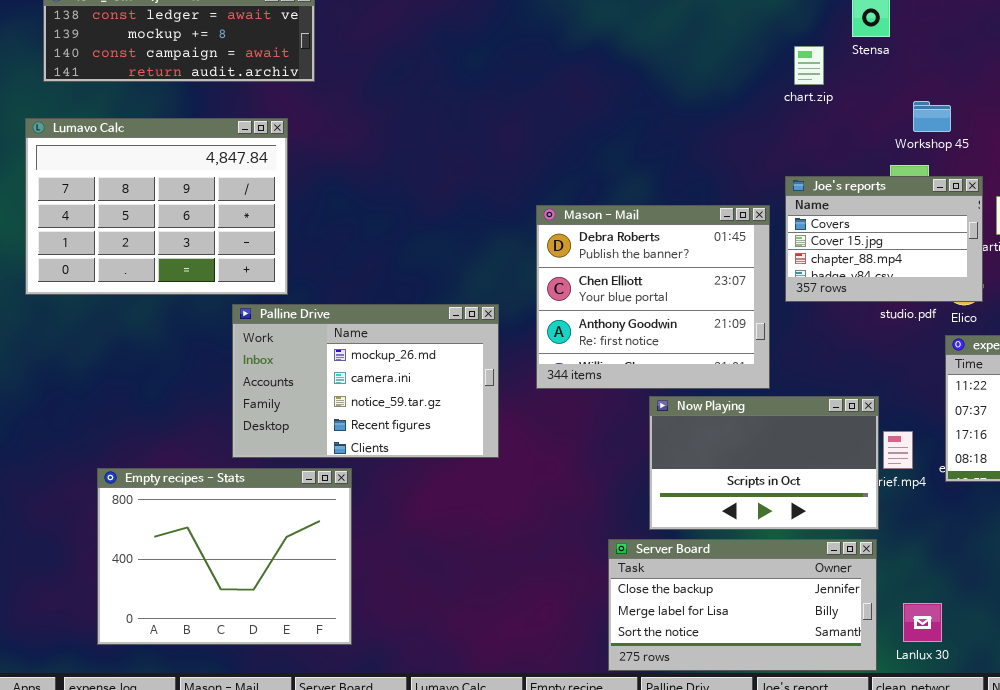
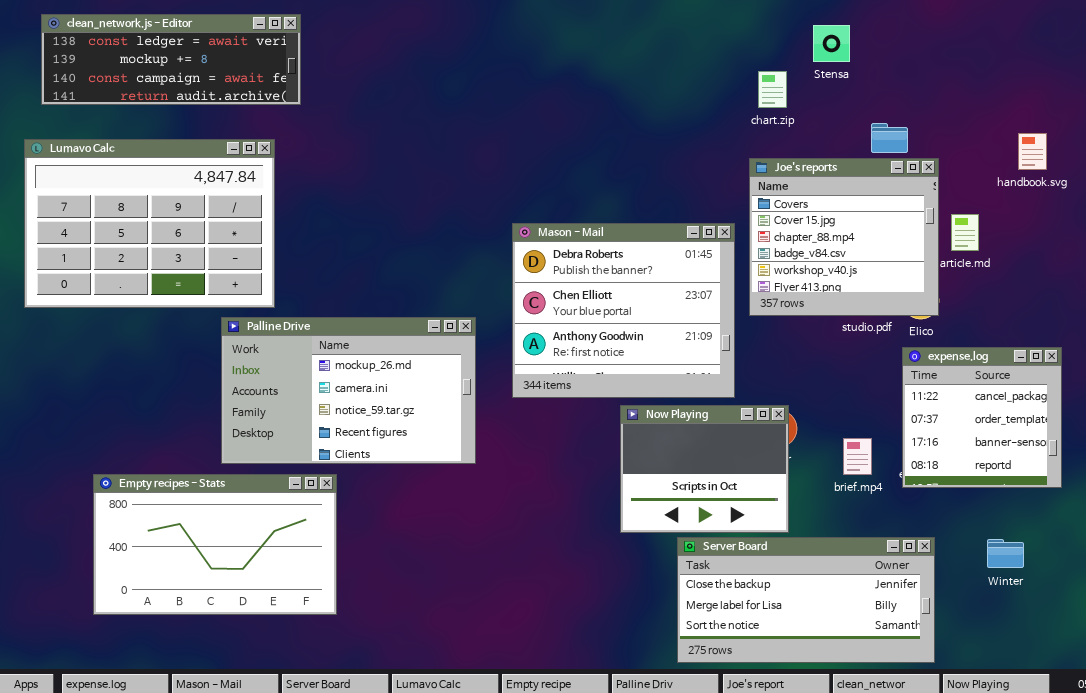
Joe's reports: [785,176,983,302] -> [749,158,939,316], resized
Now Playing: [649,396,879,530] -> [620,405,789,533], resized
Empty recipes - Stats: [97,468,352,645] -> [93,474,337,615], resized
Server Board: [608,539,877,671] -> [677,537,935,663], moved

